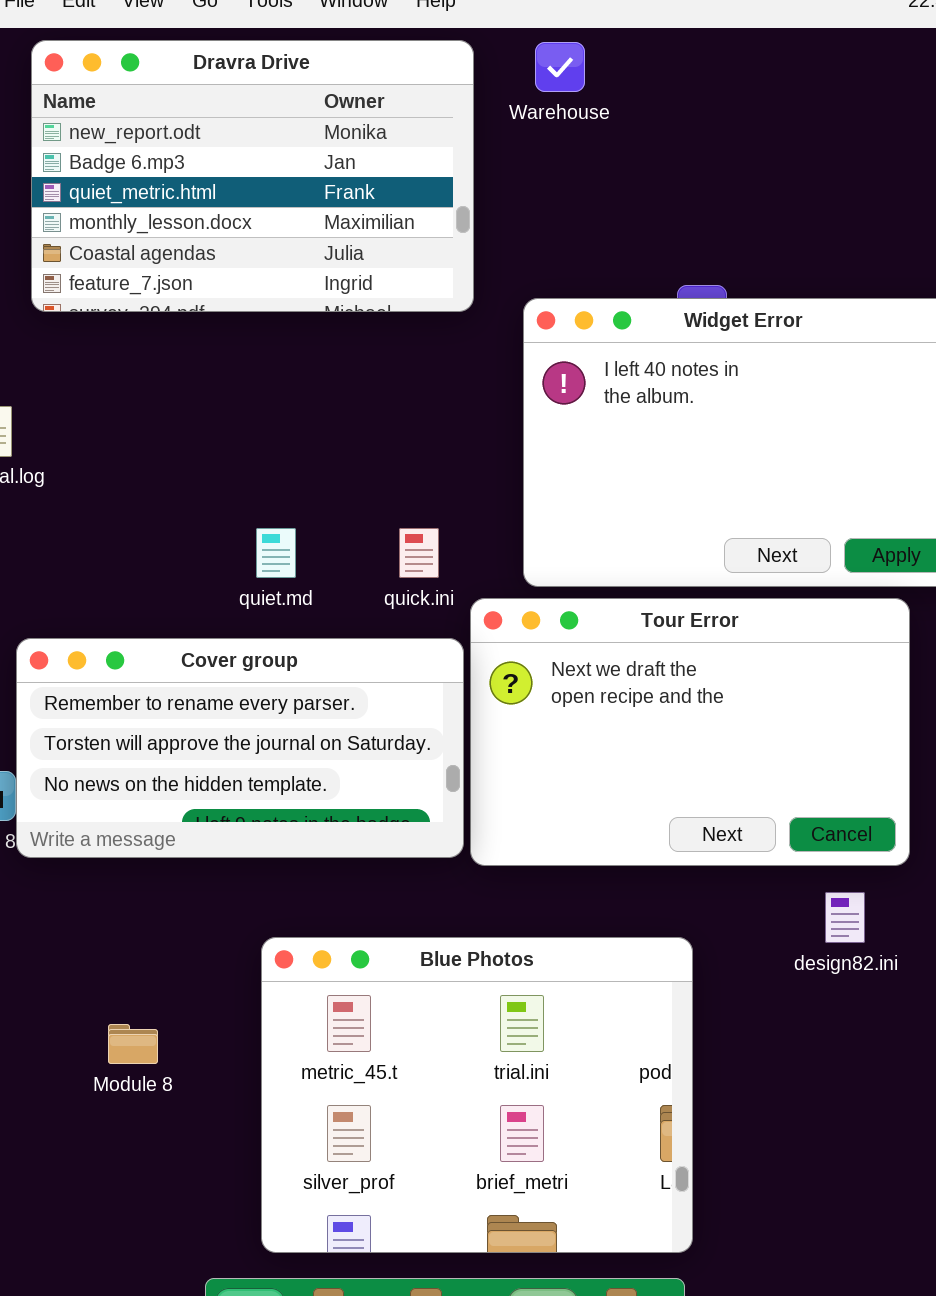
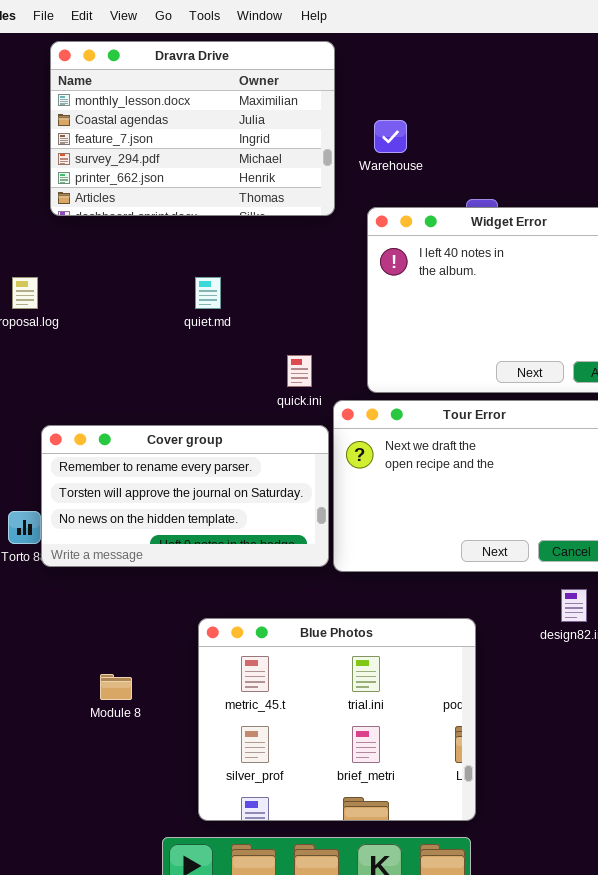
Dravra Drive: [31,40,474,312] -> [50,41,335,216], scrolled down 3 rows
Warehouse: [535,42,585,92] -> [374,120,407,153], moved
quiet.md: [256,528,296,578] -> [195,277,221,309], moved

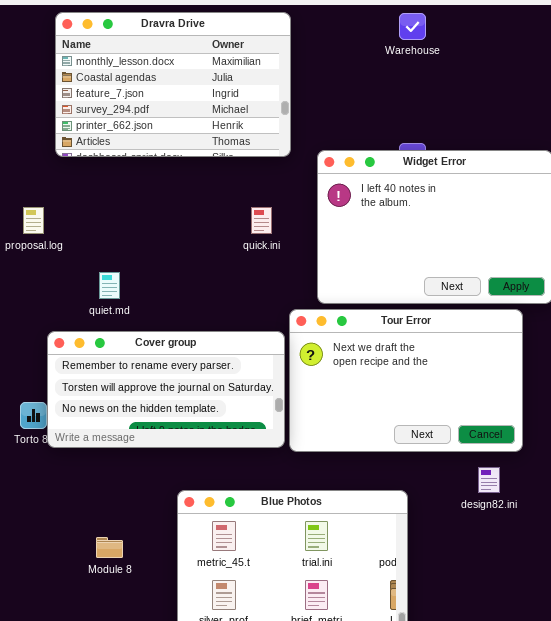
Warehouse: [374,120,407,153] -> [399,13,426,40], moved
quiet.md: [195,277,221,309] -> [99,272,120,299], moved
quick.ini: [287,355,312,387] -> [251,207,272,234], moved

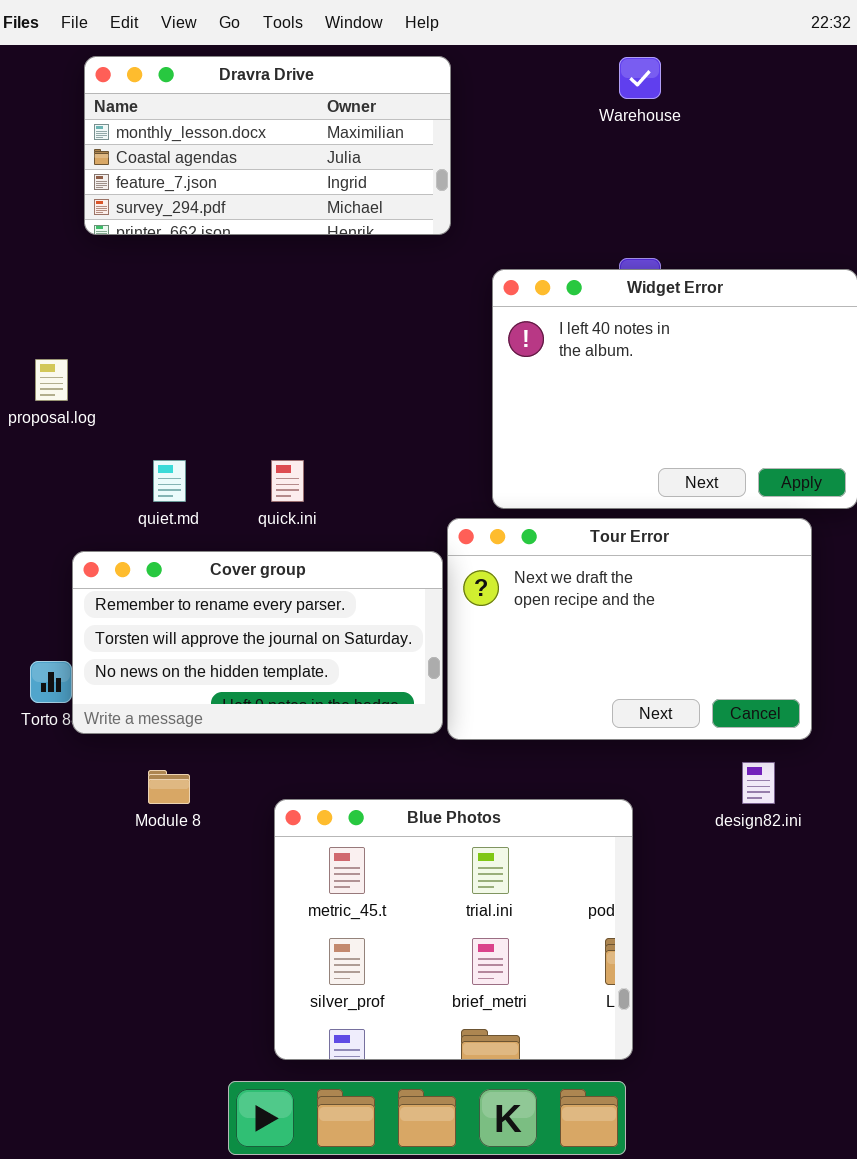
Dravra Drive: [55,12,291,157] -> [84,56,451,235], resized
quick.ini: [251,207,272,234] -> [271,460,304,502], moved
Module 8: [96,537,123,558] -> [148,770,190,804], moved

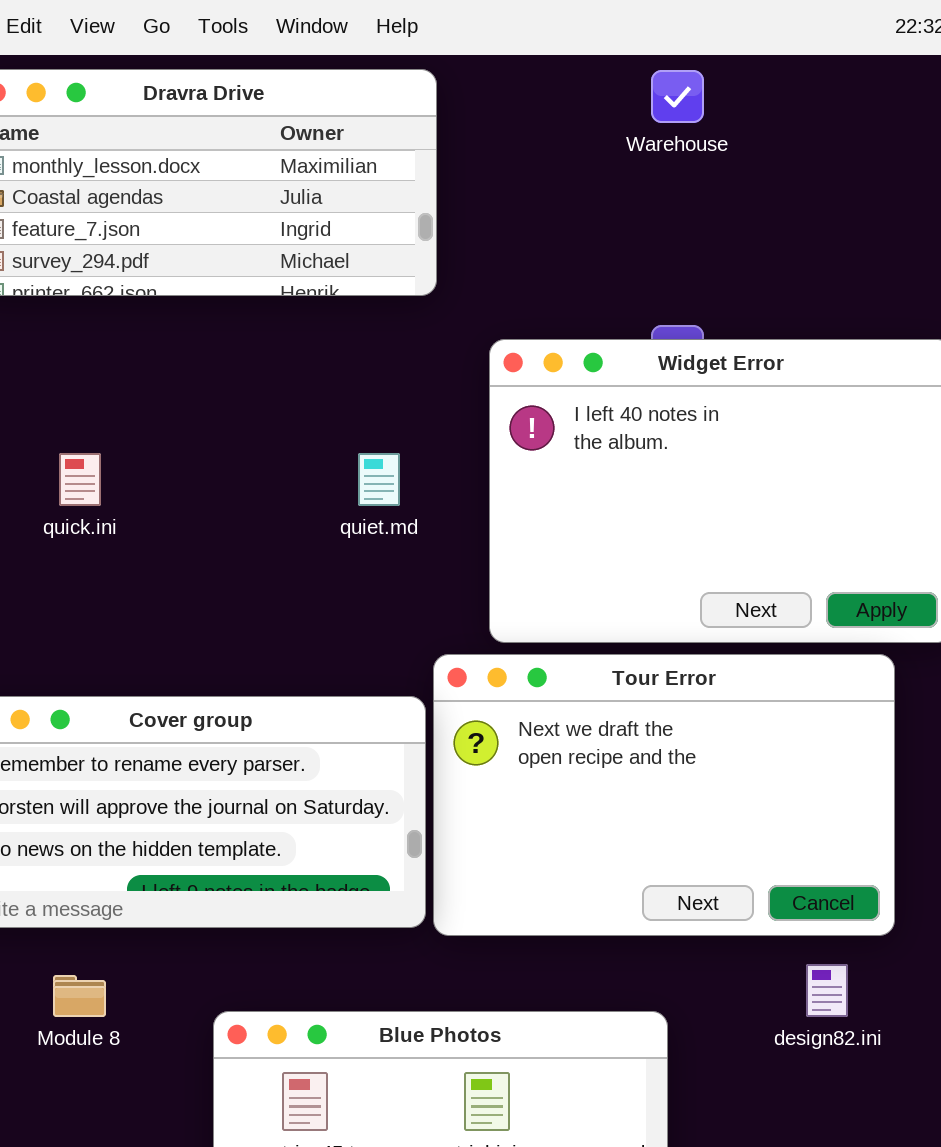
quiet.md: [153,460,186,502] -> [358,453,400,506], moved
quick.ini: [271,460,304,502] -> [59,453,101,506], moved

